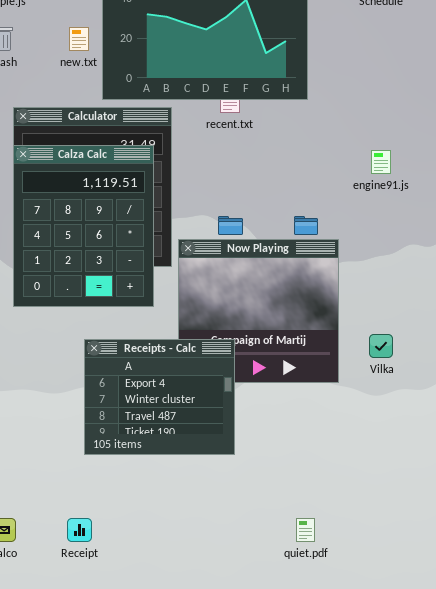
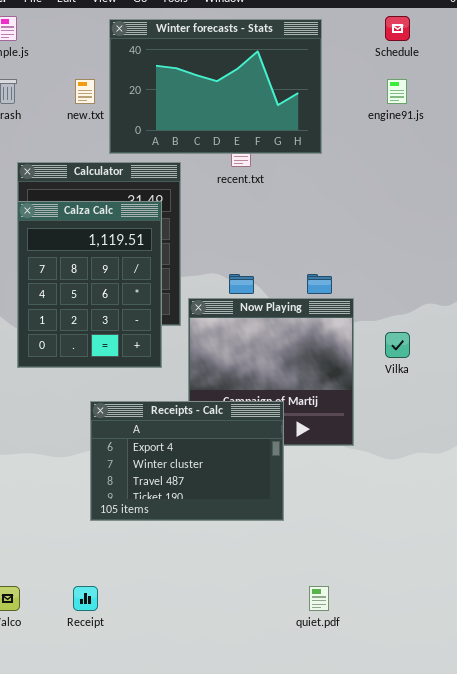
engine91.js: [371,150,391,174] -> [387,79,407,104], moved
Vilka: [369,334,393,358] -> [385,332,410,358], moved
Receipts - Calc: [84,339,235,455] -> [90,401,284,521], resized

